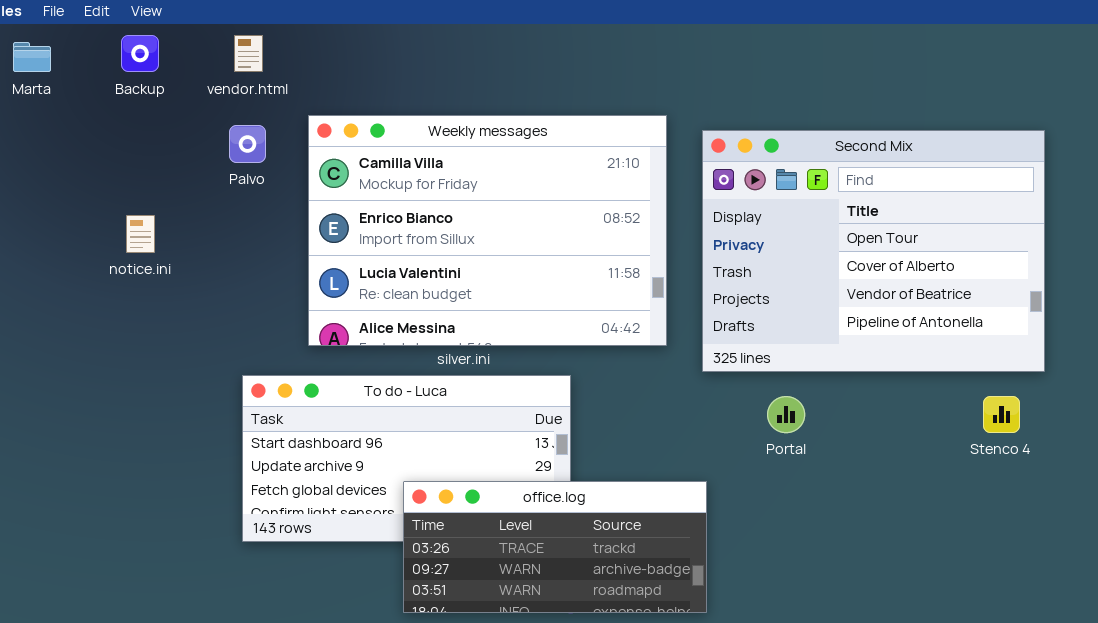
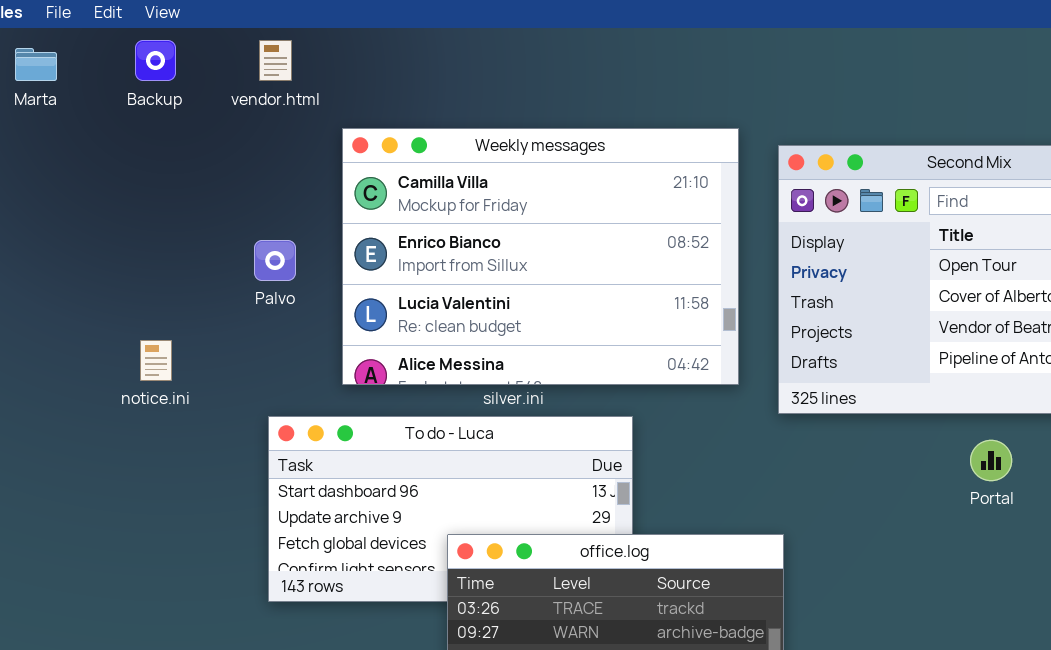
Palvo: [229,125,266,163] -> [254,240,296,281], moved
notice.ini: [126,215,155,253] -> [140,340,172,381], moved
Portal: [767,396,805,433] -> [970,440,1012,481], moved

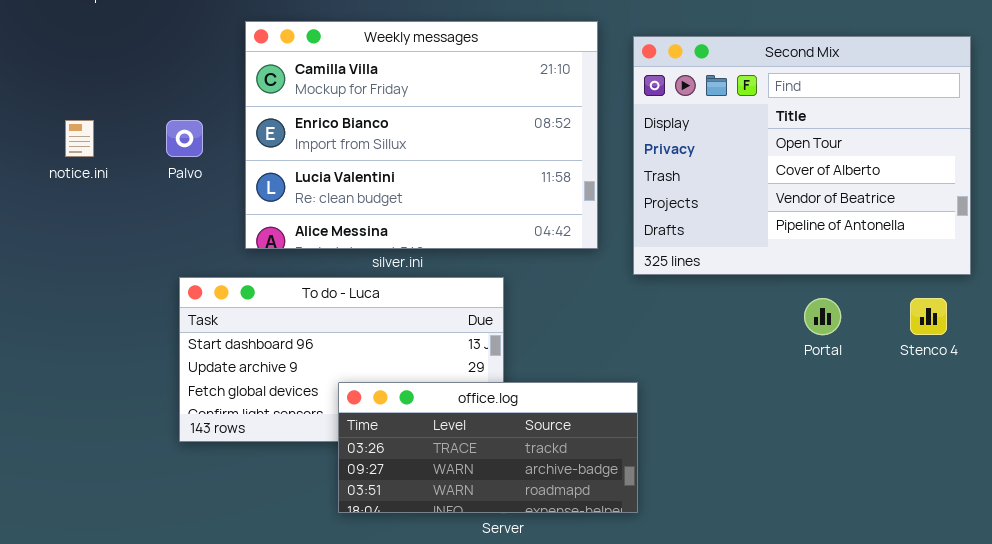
notice.ini: [140,340,172,381] -> [65,120,94,157], moved

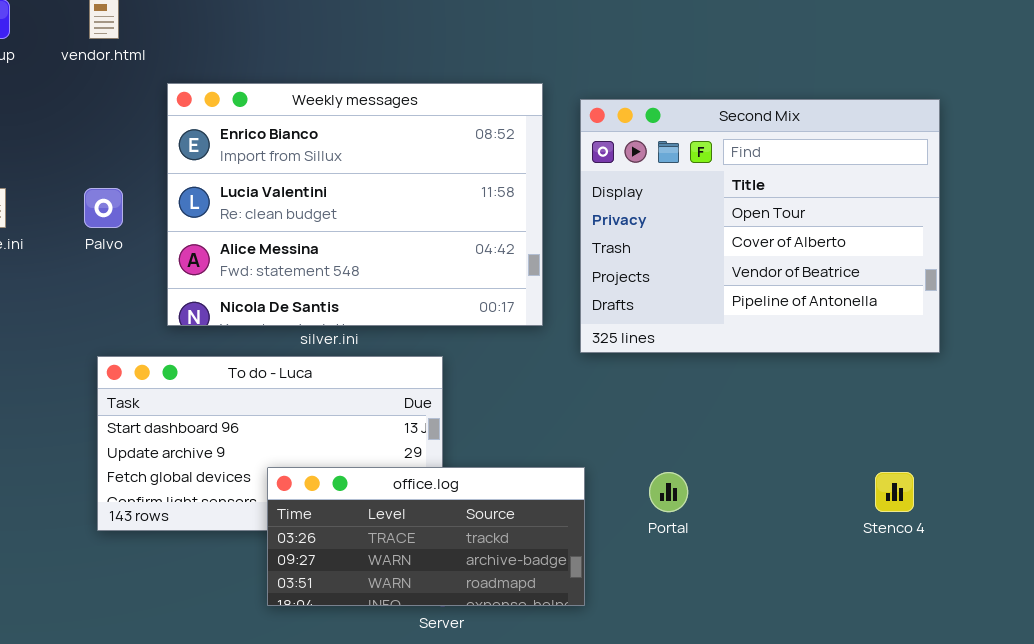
Weekly messages: [245,21,598,249] -> [167,83,543,326], scrolled down 1 row
Portal: [804,298,841,335] -> [649,472,688,512], moved
Stenco 4: [910,298,947,335] -> [875,472,914,512], moved

